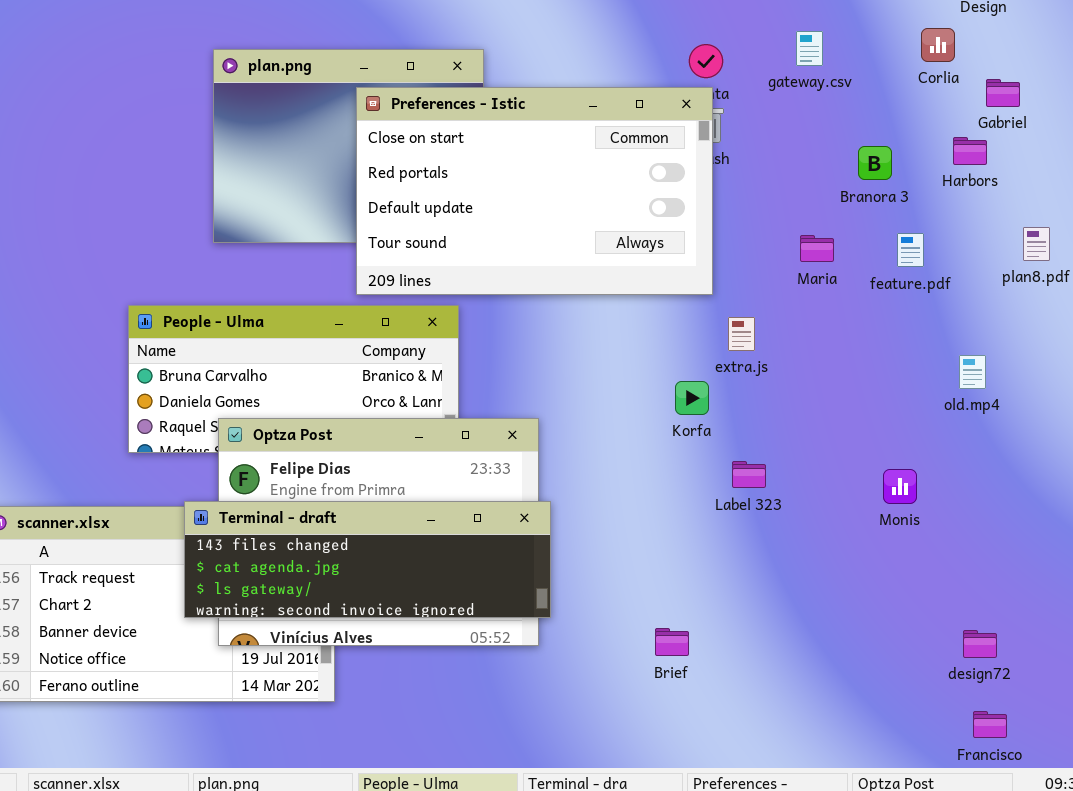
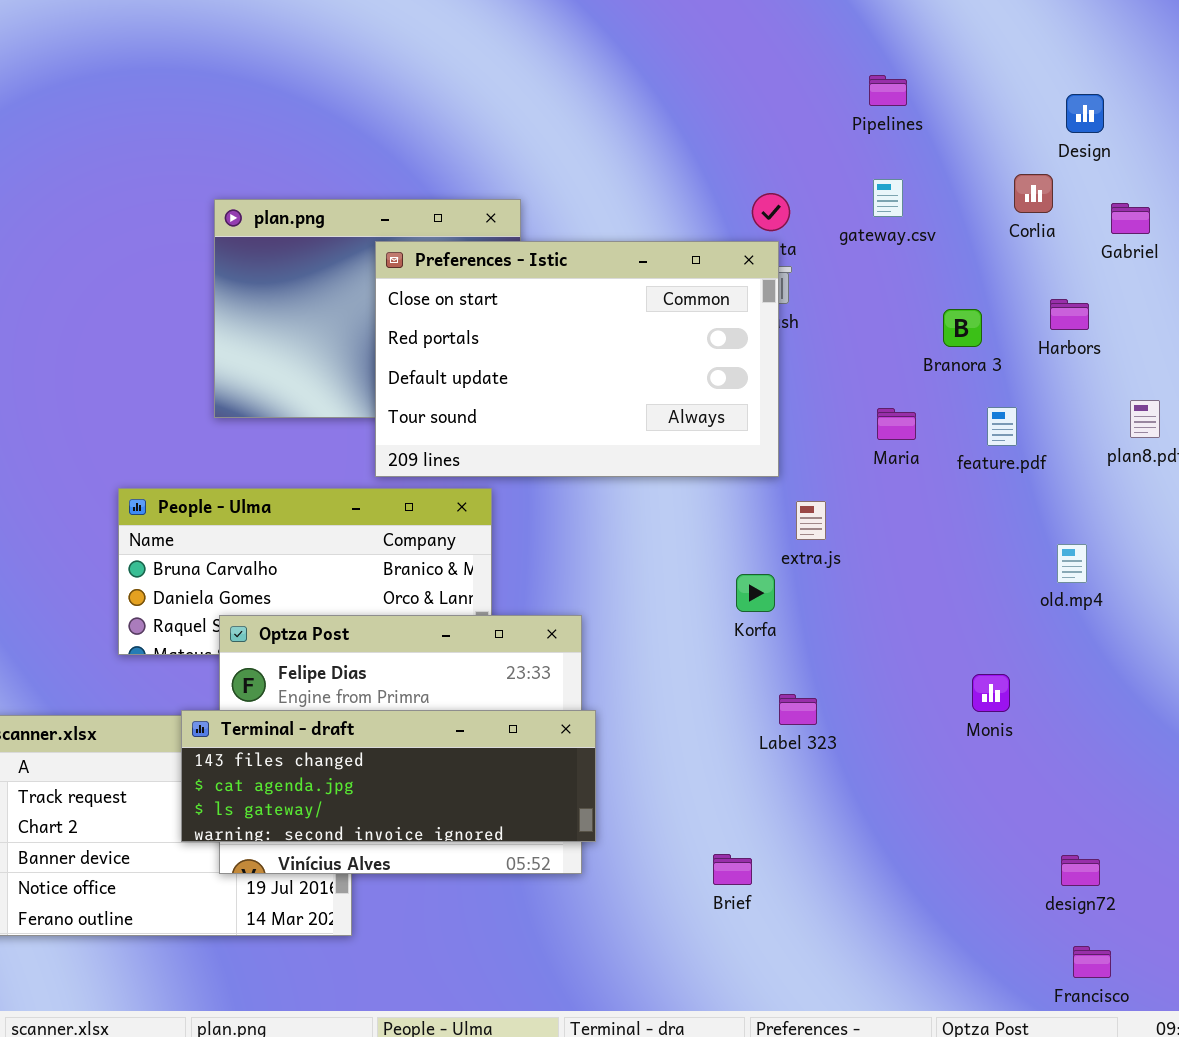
Gabriel: [986,79,1020,107] -> [1111,203,1150,234], moved
Label 323: [732,461,766,488] -> [779,694,817,725], moved

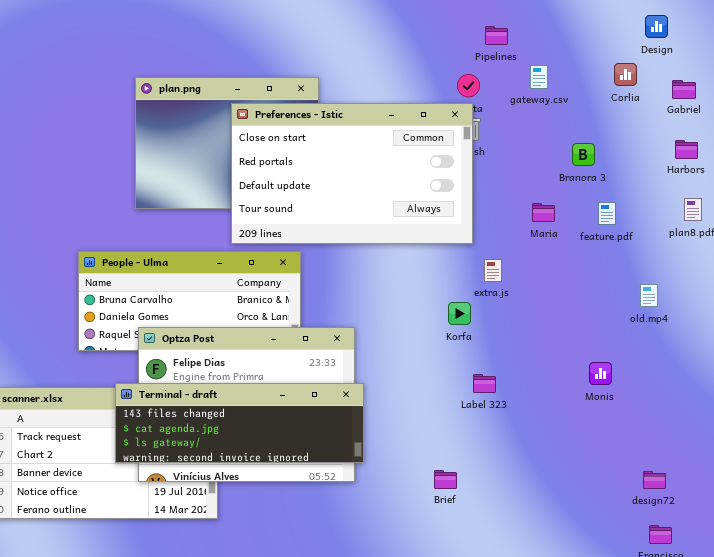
Pipelines: [869,75,907,106] -> [485,26,508,45], moved
Harbors: [1050,299,1089,330] -> [675,140,698,159], moved

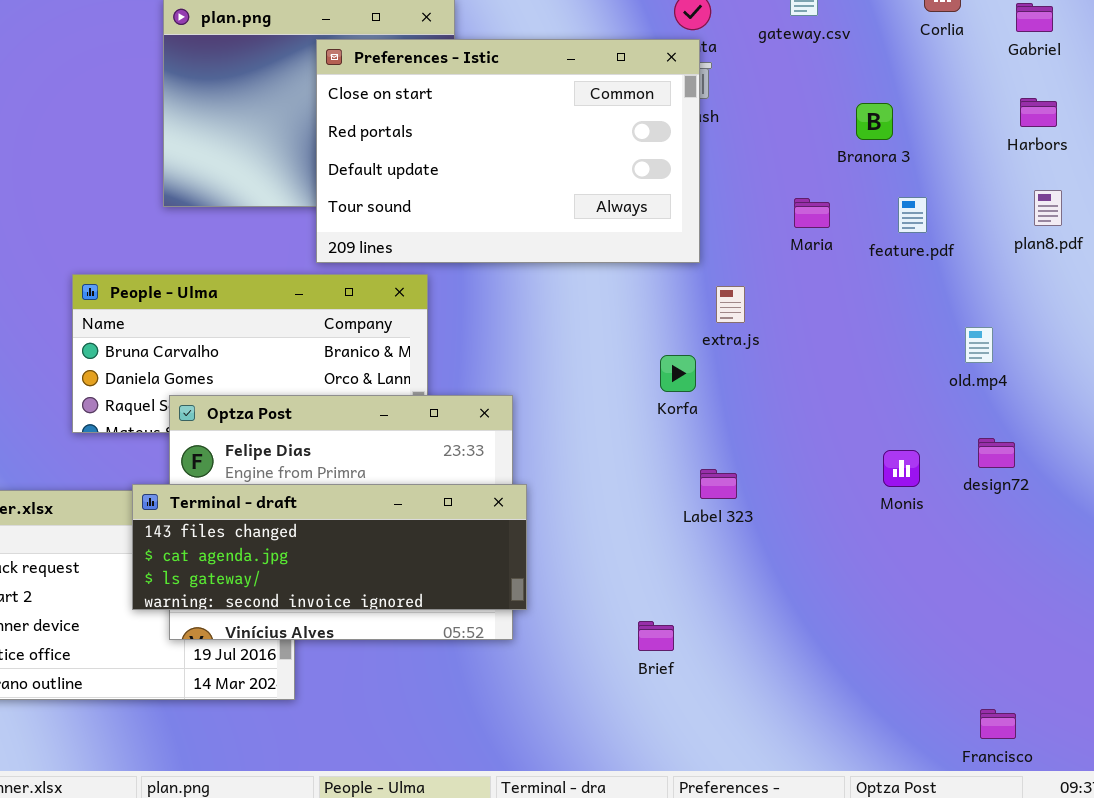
design72: [643,471,666,489] -> [978,438,1015,468], moved

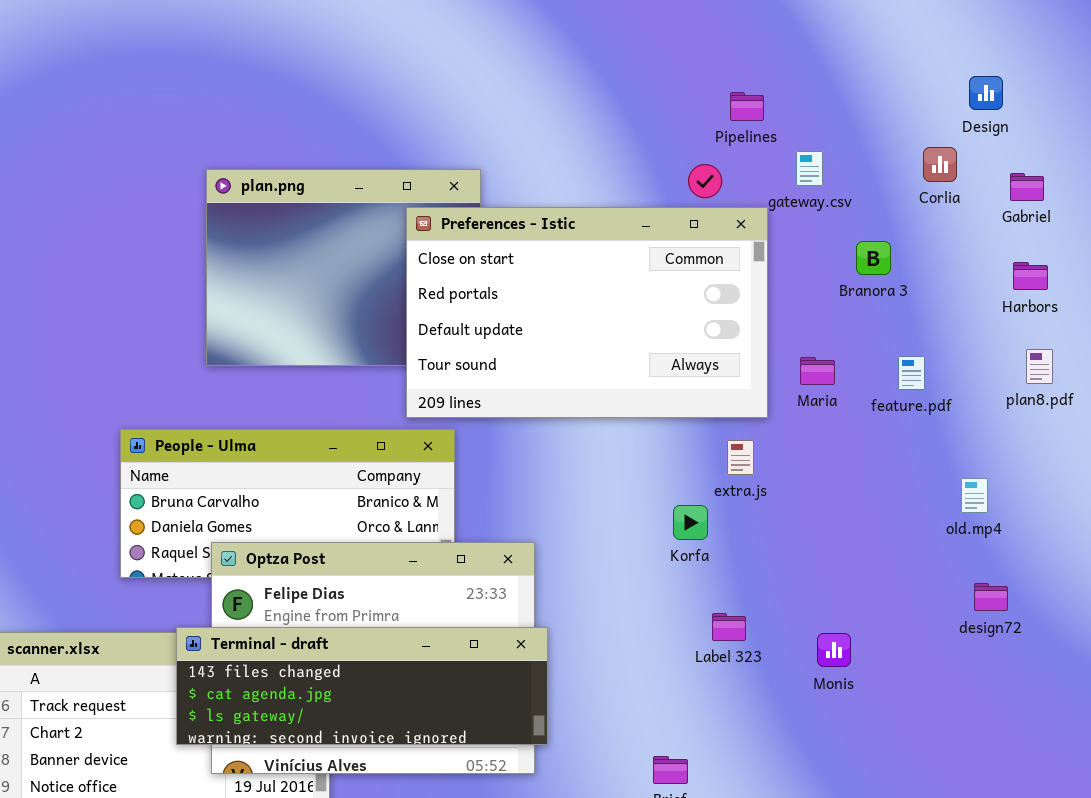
Preferences - Istic: [316,39,700,263] -> [406,207,768,418], moved
Branora 3: [856,103,893,140] -> [856,241,891,275], moved
Monis: [883,450,920,487] -> [817,633,851,667], moved

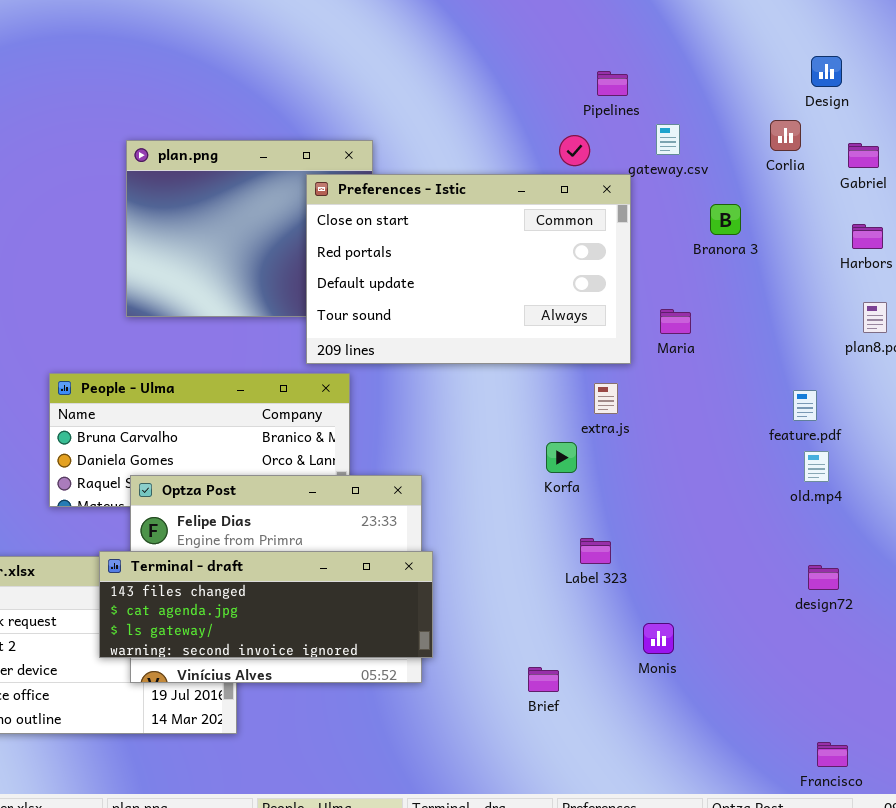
feature.pdf: [898,356,925,390] -> [793,390,817,421], moved
old.mp4: [961,478,988,513] -> [804,451,829,482], moved
design72: [974,583,1008,611] -> [808,565,839,590], moved
Monis: [817,633,851,667] -> [643,623,674,654], moved

